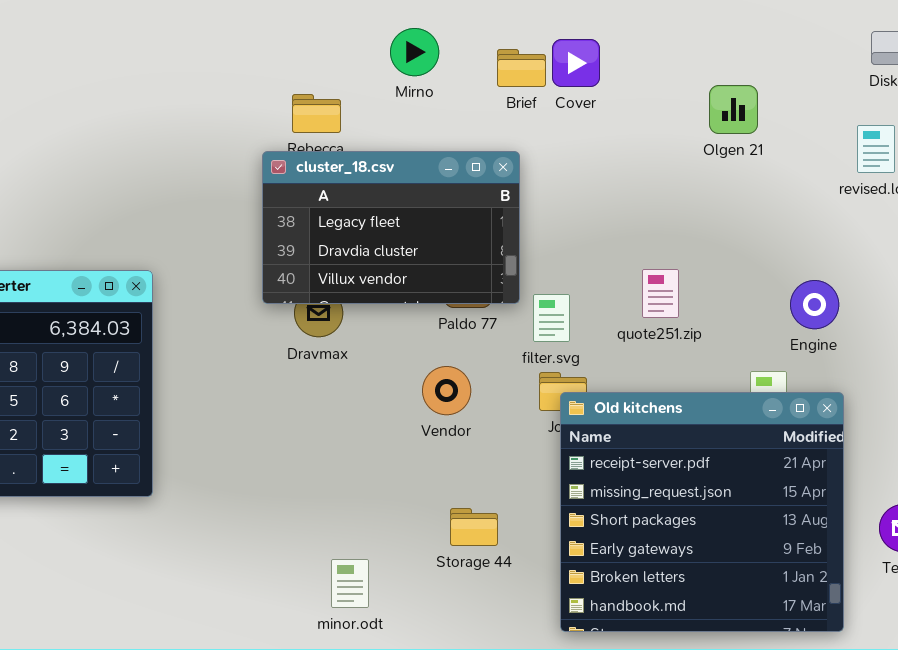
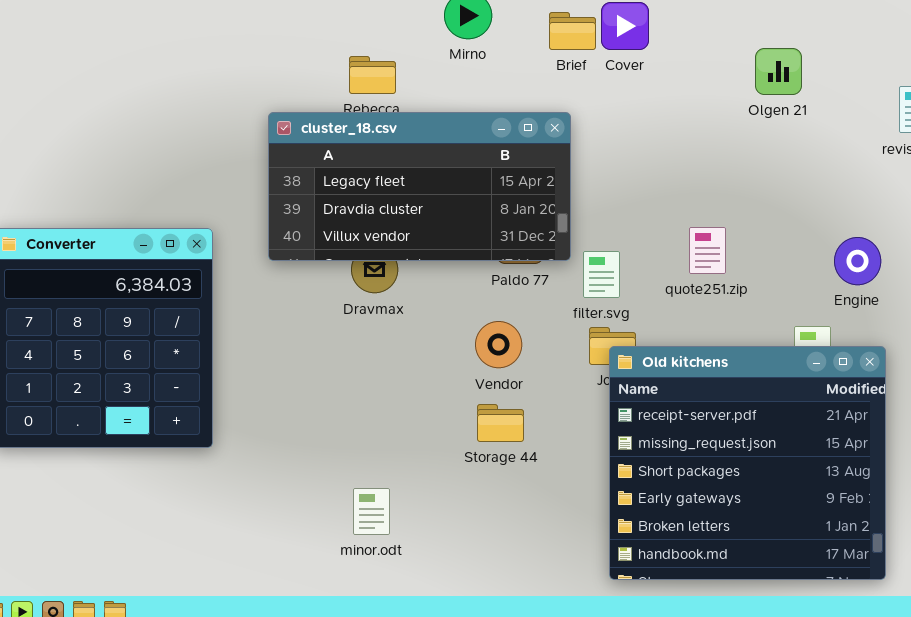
cluster_18.csv: [262,151,520,304] -> [268,112,571,261], resized
Storage 44: [450,508,498,546] -> [477,404,524,442], moved
minor.odt: [331,559,369,608] -> [353,488,390,535], moved

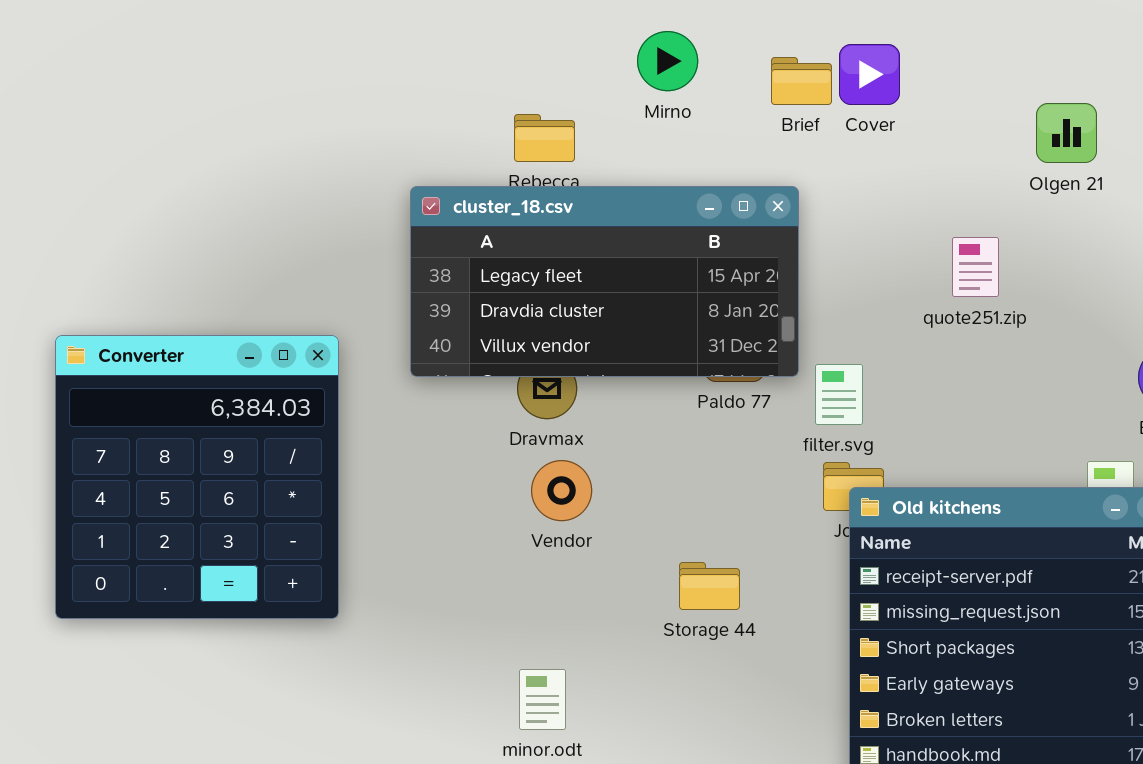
quote251.zip: [689,227,726,274] -> [952,237,999,297], moved
Vendor: [475,321,522,368] -> [531,460,592,521], moved

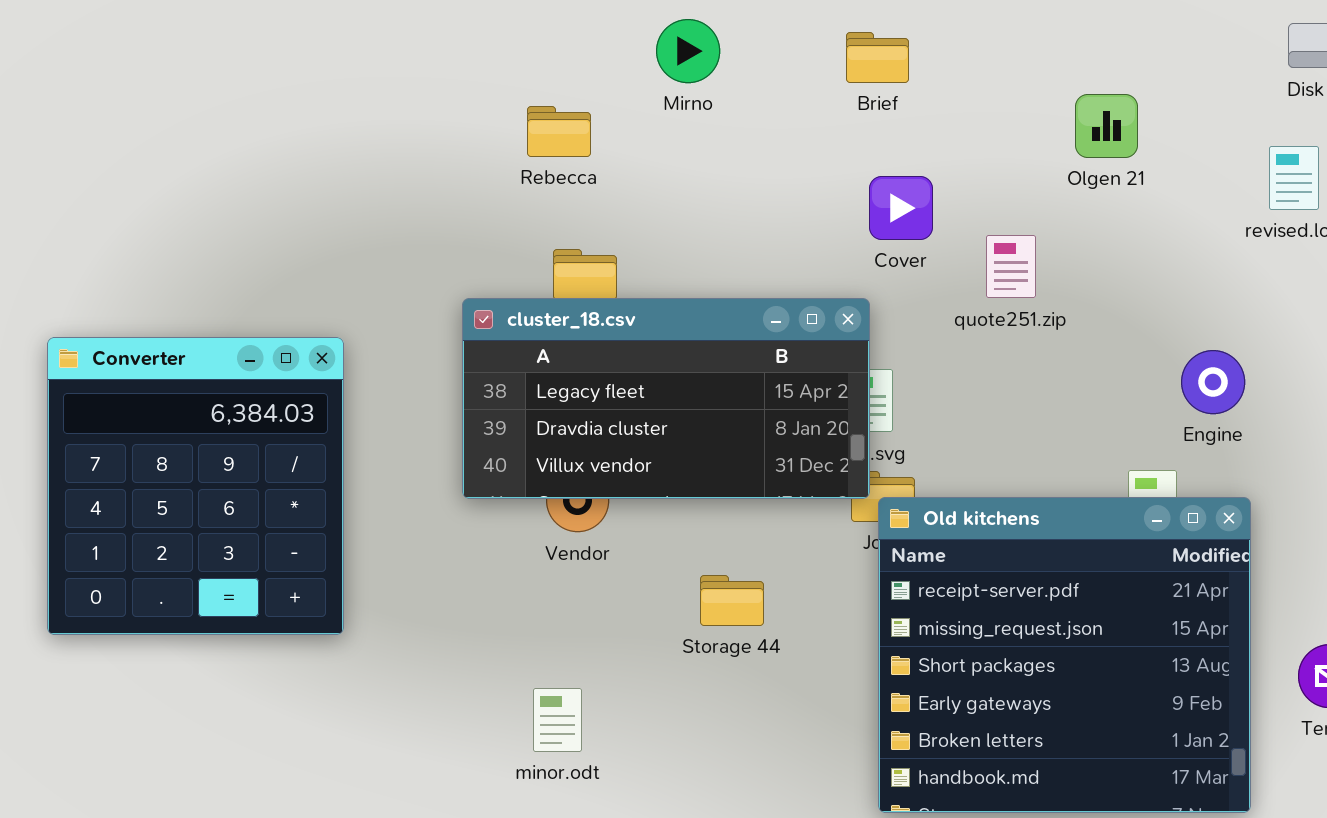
Cover: [839,44,900,105] -> [869,176,933,240], moved
Brief: [771,57,832,105] -> [846,32,909,83], moved
cluster_18.csv: [410,186,799,377] -> [462,298,870,499], moved

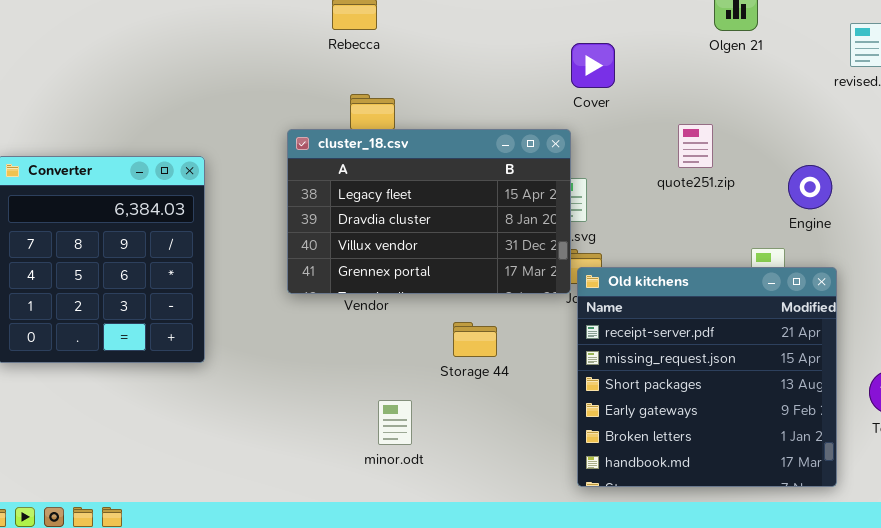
quote251.zip: [986,235,1036,298] -> [678,124,713,168], moved
cluster_18.csv: [462,298,870,499] -> [287,129,571,294], resized
minor.odt: [533,688,582,752] -> [378,400,412,445], moved

